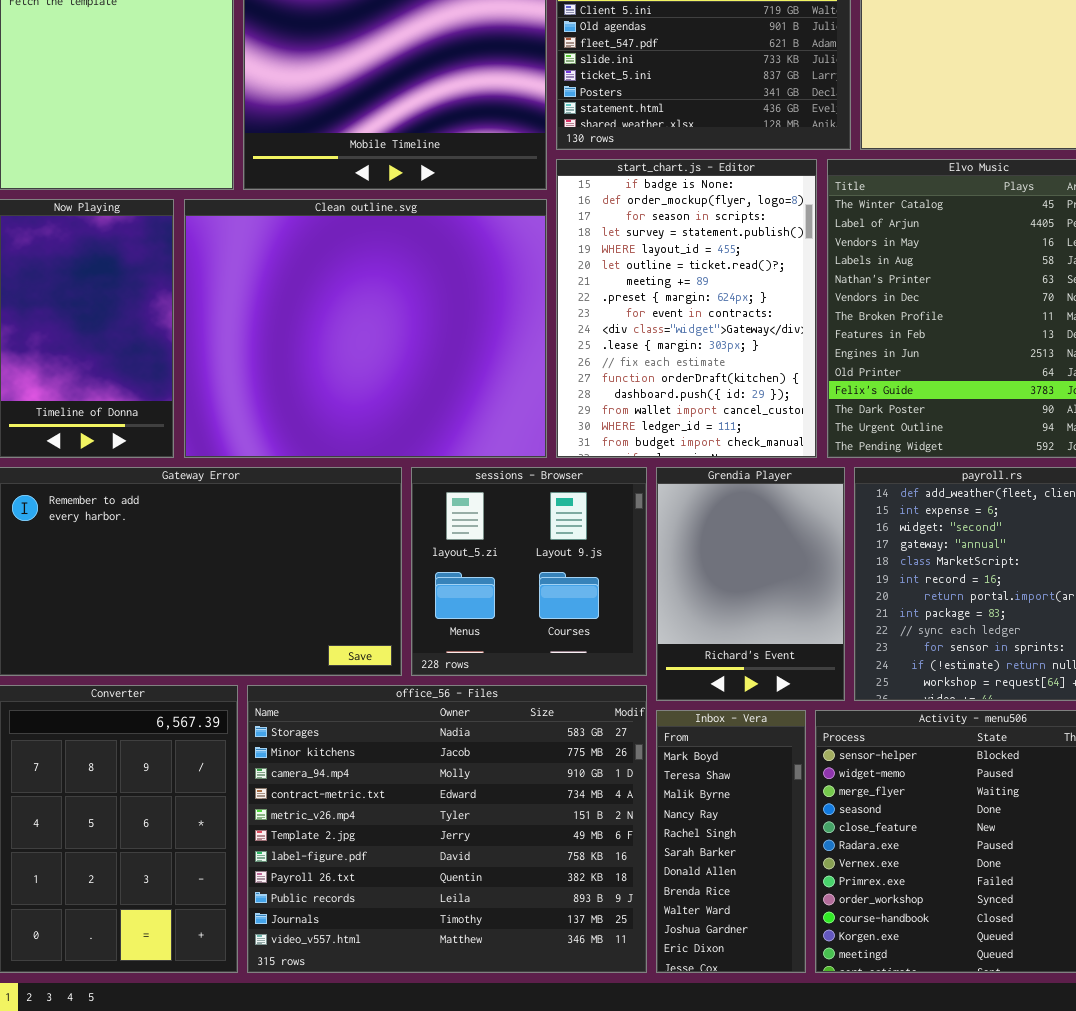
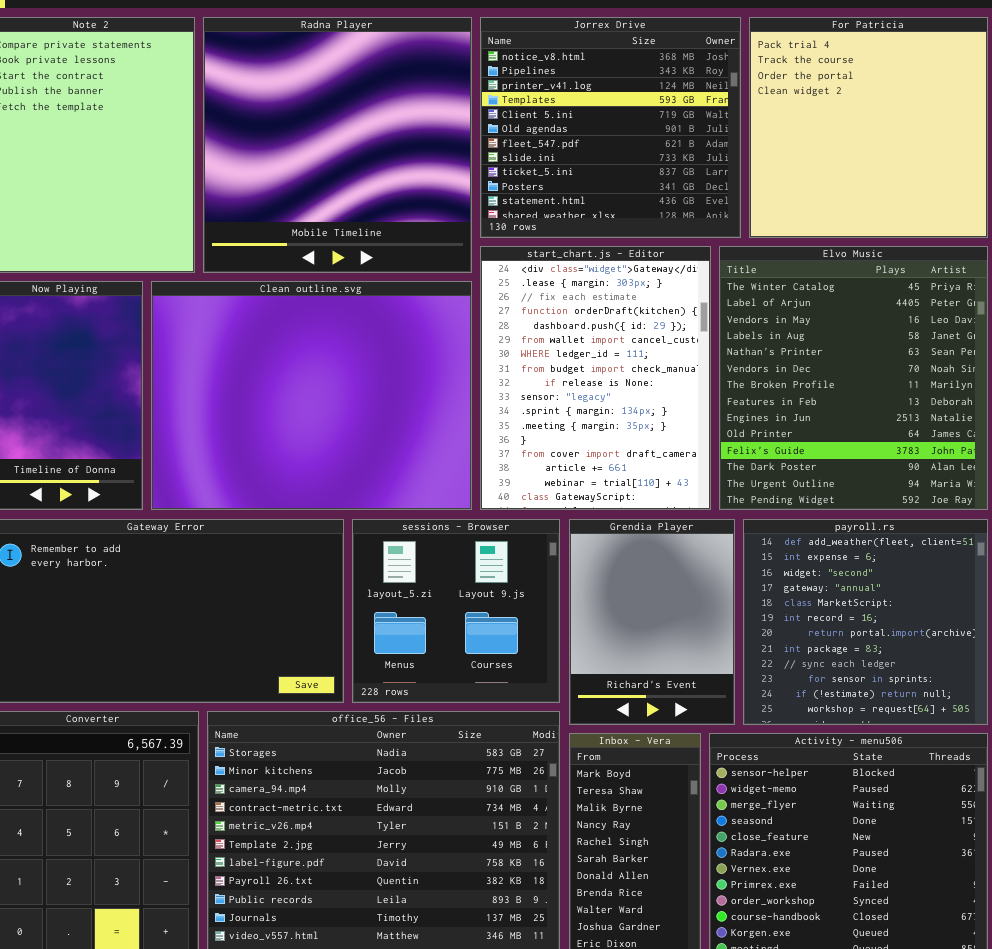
start_chart.js - Editor: [556,159,817,458] -> [480,246,711,510], scrolled down 9 rows

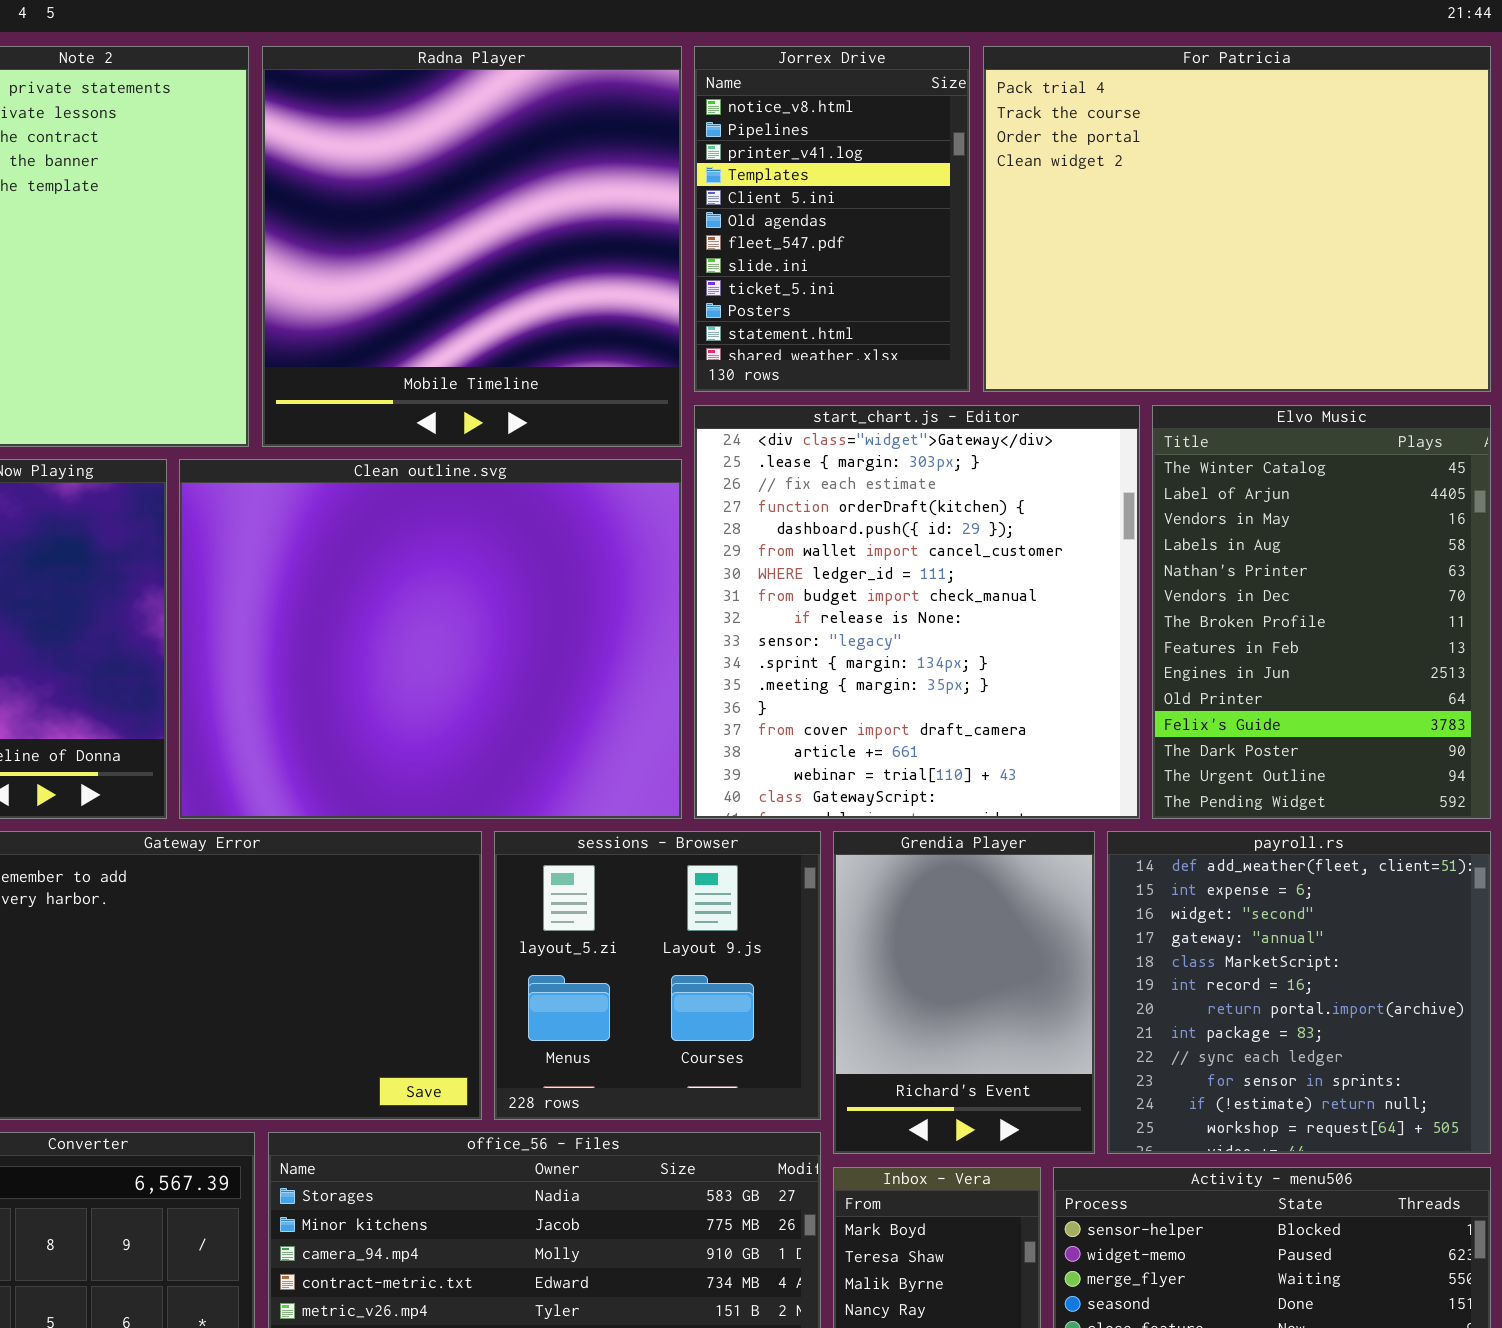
Jorrex Drive: [480,17,741,238] -> [694,46,970,392], resized
For Patricia: [749,17,988,238] -> [983,46,1491,392], resized
start_chart.js - Editor: [480,246,711,510] -> [694,405,1140,819], resized
Elvo Music: [719,246,988,510] -> [1152,405,1491,819], resized

